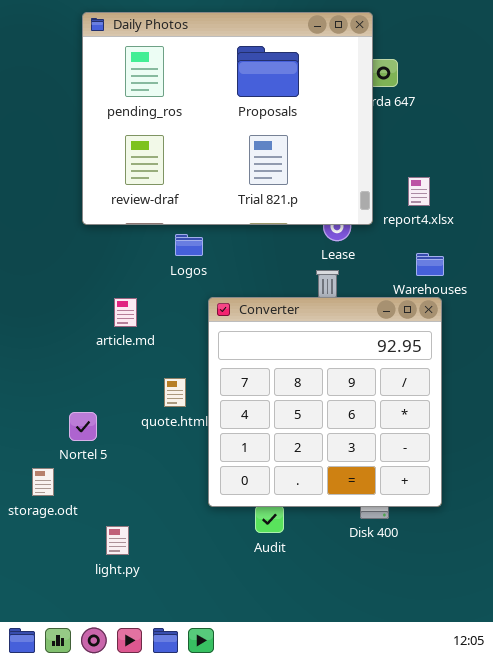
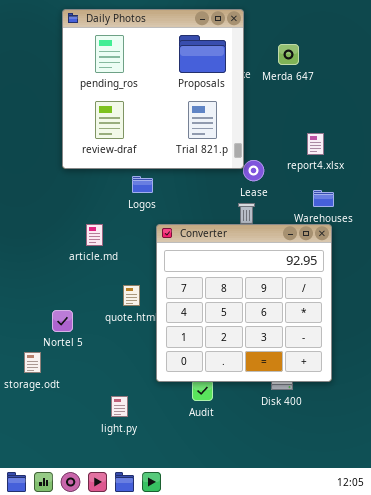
Daily Photos: [82,12,373,225] -> [62,9,244,169], resized
light.py: [106,526,129,555] -> [111,396,128,417], moved

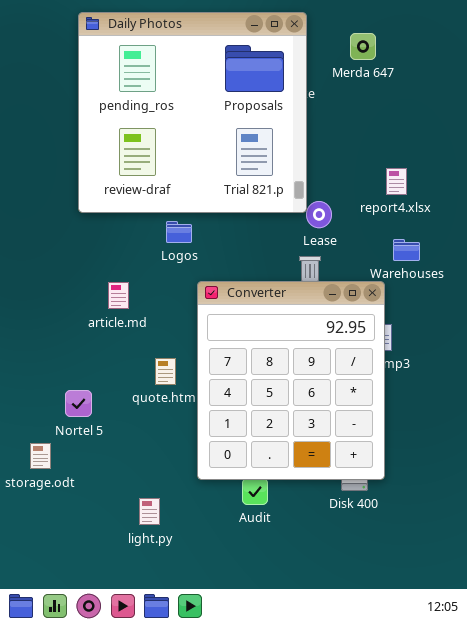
Merda 647: [278,44,299,65] -> [350,33,376,60], moved
Converter: [156,224,332,382] -> [197,281,385,480], resized

